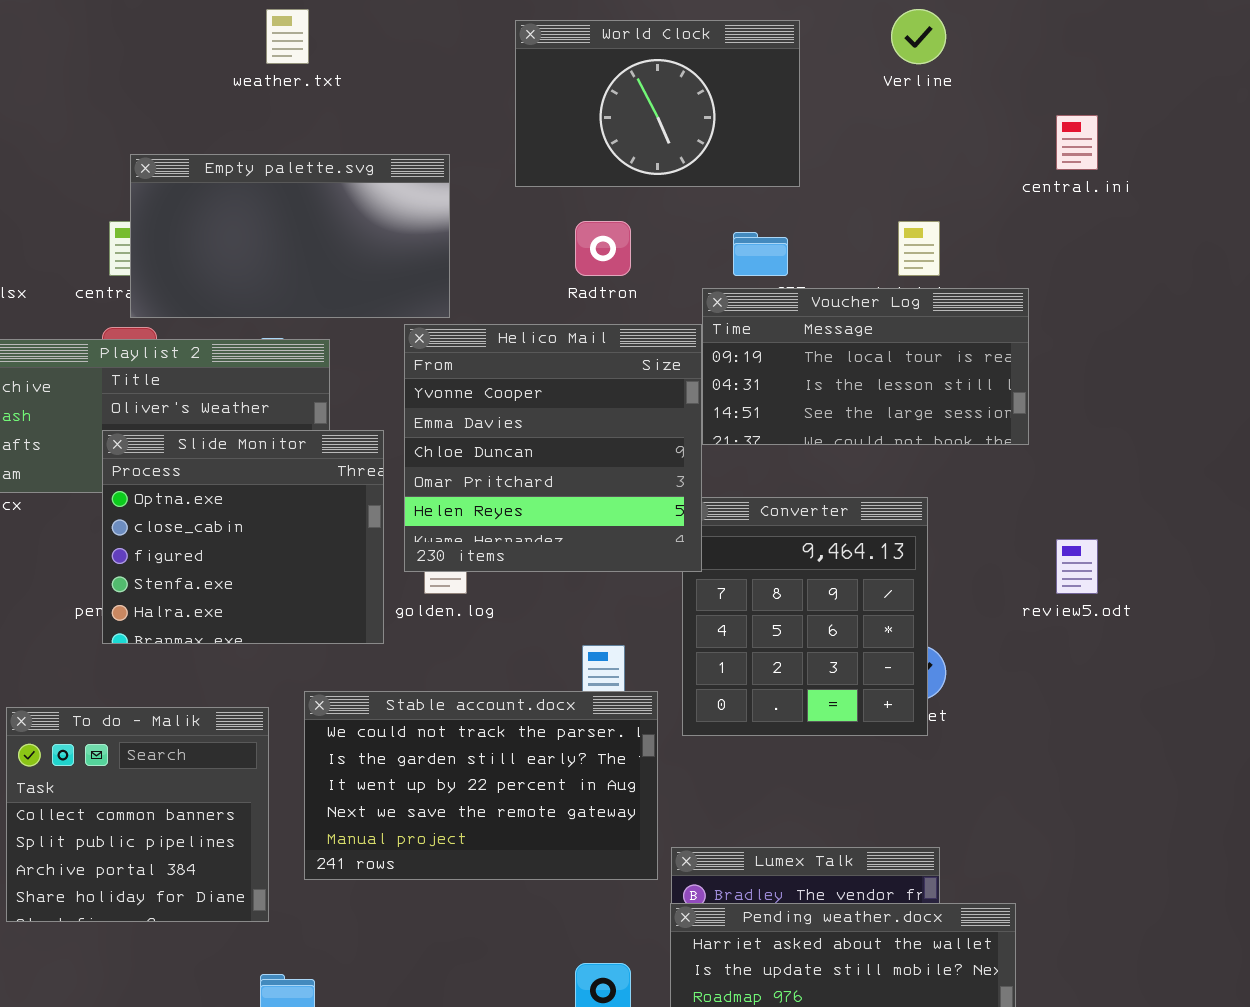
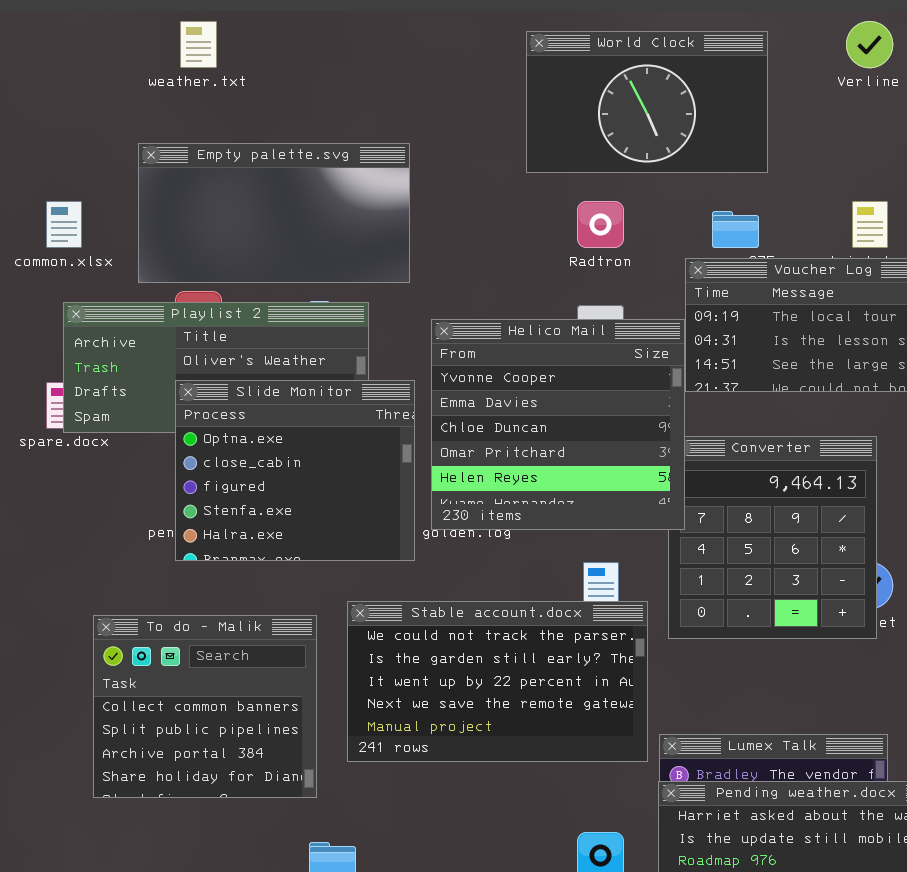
weather.txt: [266,9,309,64] -> [180,21,217,68], moved
Empty palette.svg: [130,154,450,318] -> [138,143,410,283], moved
Helico Mail: [404,324,702,572] -> [431,319,685,530], moved

